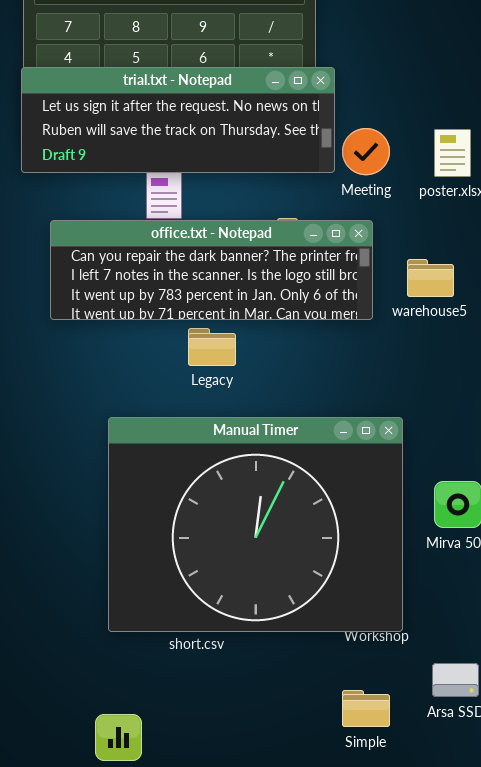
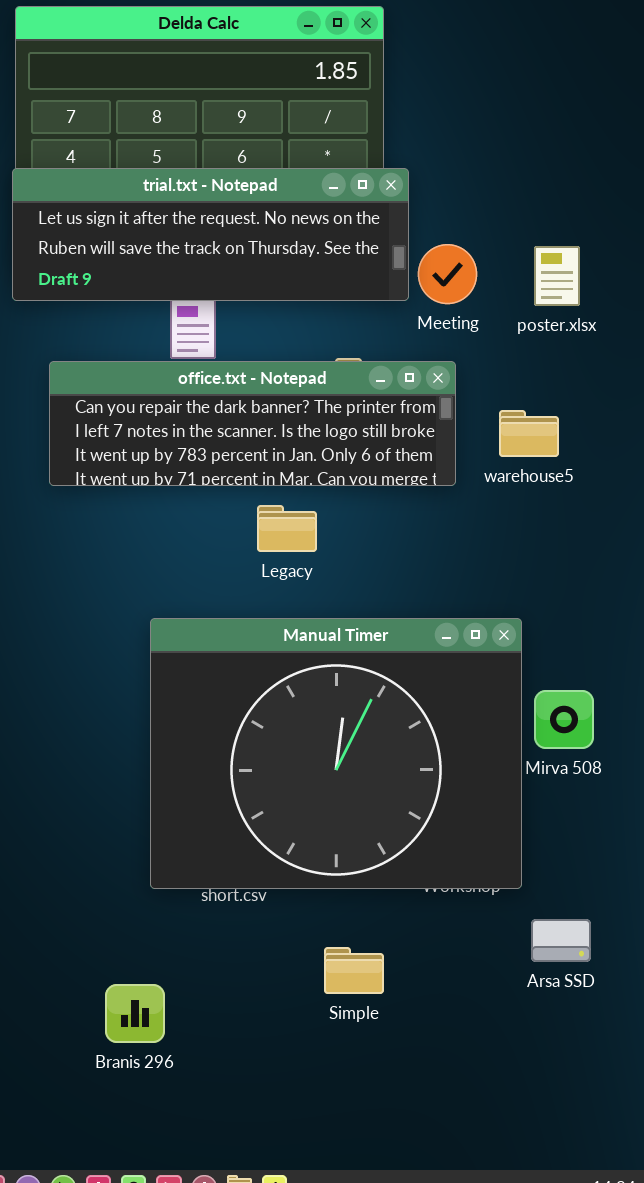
Legacy: [188,328,236,366] -> [257,505,317,552], moved
Manual Timer: [108,417,403,632] -> [150,618,522,889], moved
Simple: [342,690,390,727] -> [324,947,384,994], moved

